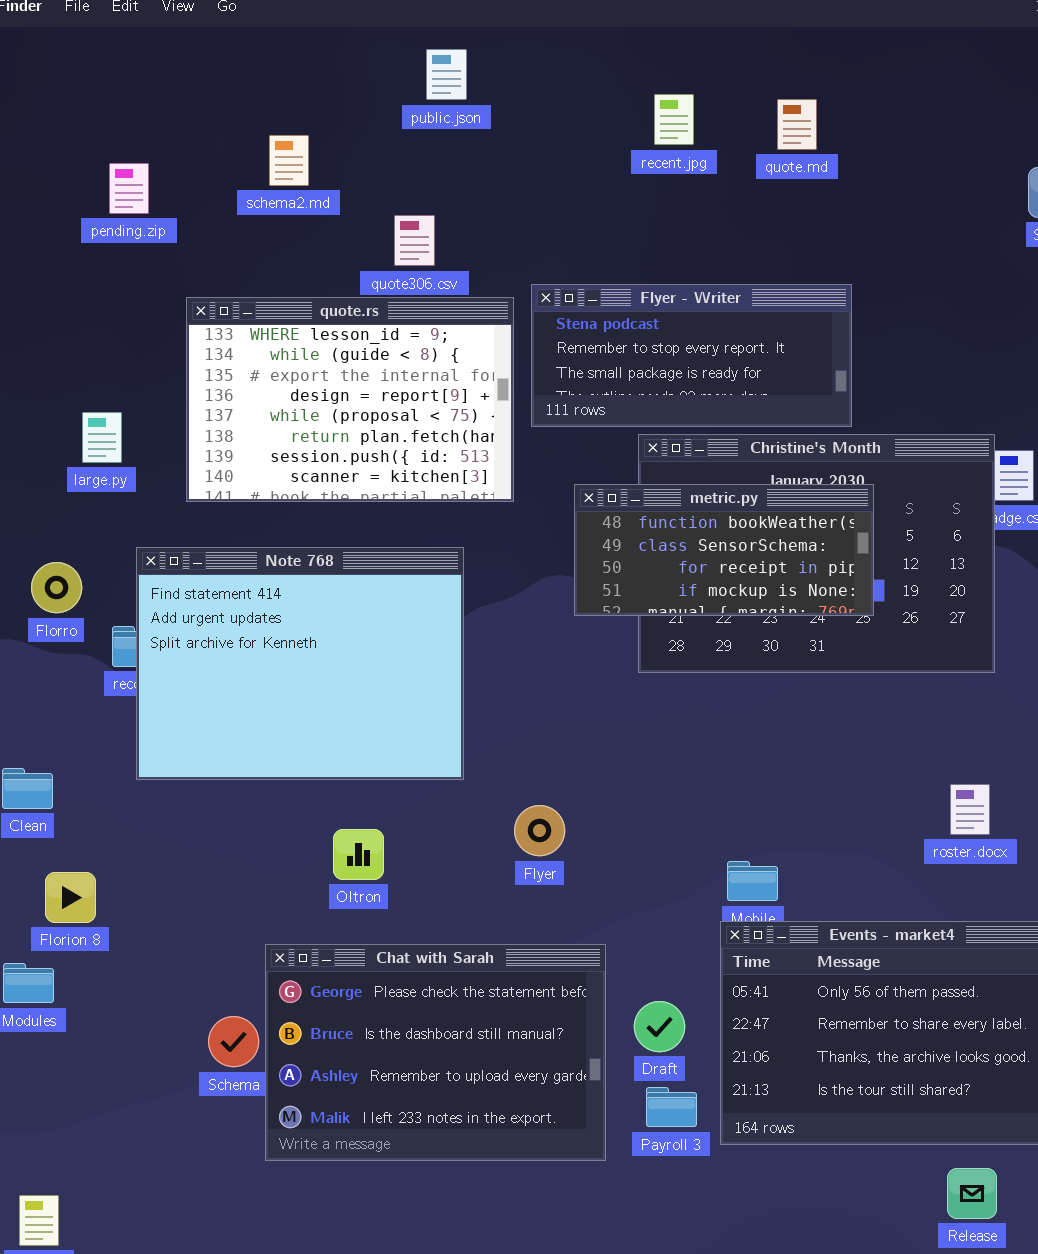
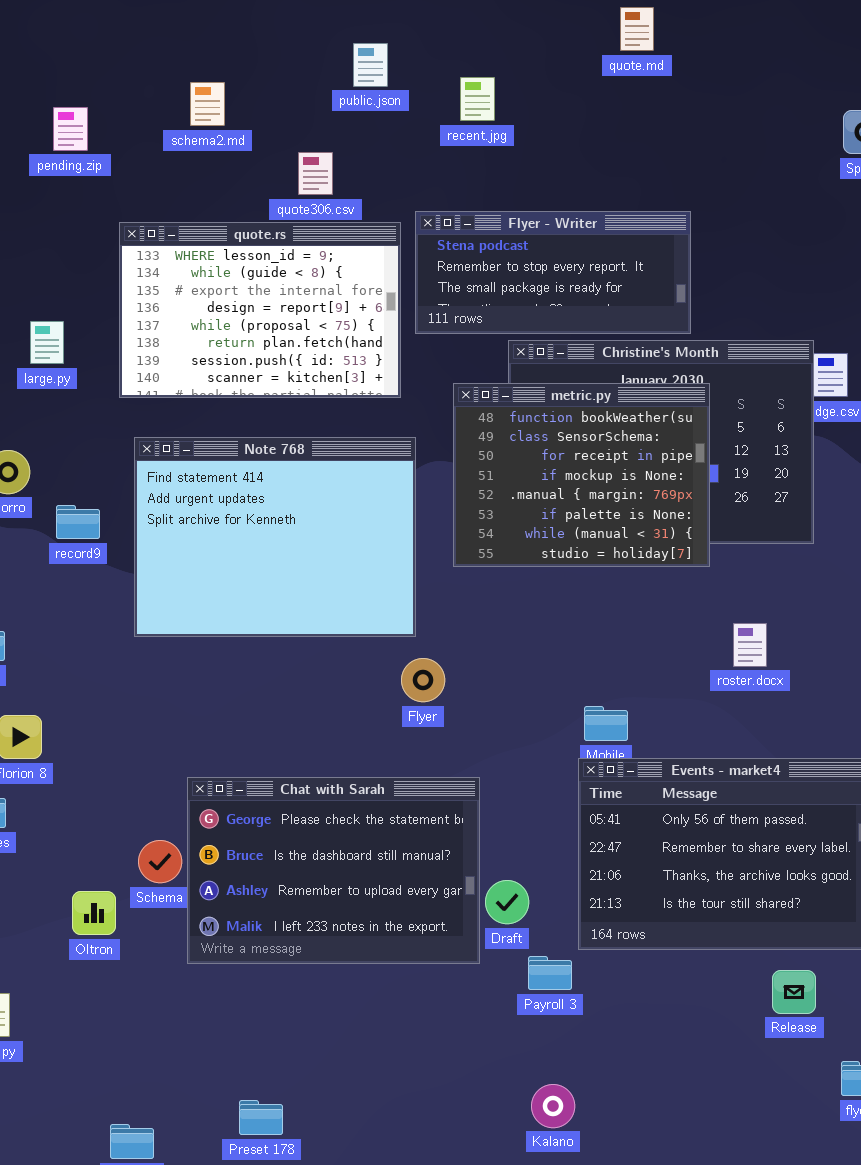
public.json: [426,49,467,100] -> [353,43,388,87], moved
recent.jpg: [654,94,694,145] -> [460,77,495,121], moved
quote.md: [777,99,817,150] -> [620,7,654,51], moved
metric.py: [574,484,874,616] -> [453,383,710,567], resized
Note 768: [136,547,464,780] -> [134,437,416,637], moved
roster.docx: [950,784,990,835] -> [733,623,767,667], moved
Oltron: [333,829,384,880] -> [72,891,116,935], moved
Draft: [634,1001,685,1052] -> [485,880,529,924], moved
Payroll 3: [646,1087,697,1127] -> [528,956,572,990], moved

